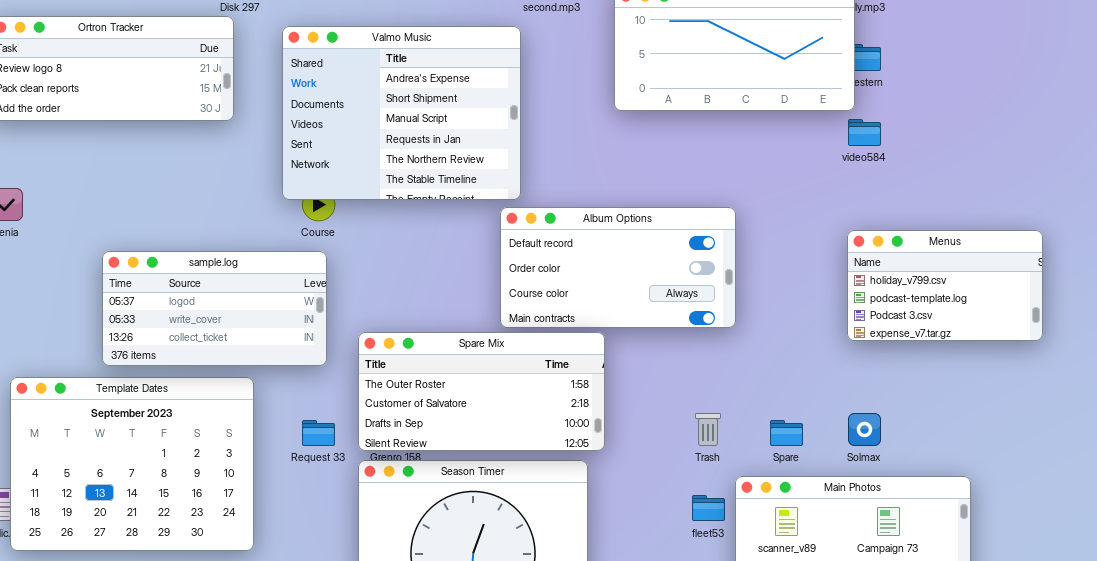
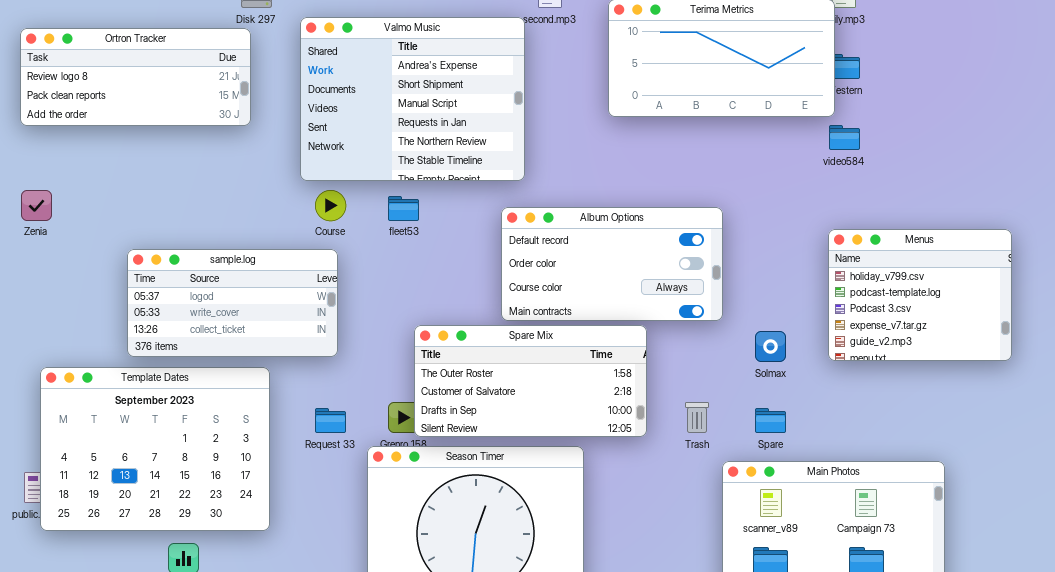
Valmo Music: [282,26,521,200] -> [300,17,525,181], moved
Menus: [847,230,1043,341] -> [828,229,1012,361], resized
Spare Mix: [358,332,605,451] -> [414,325,647,437], moved
Solmax: [848,413,881,446] -> [755,331,786,362], moved
fleet53: [692,495,725,521] -> [388,196,419,221], moved

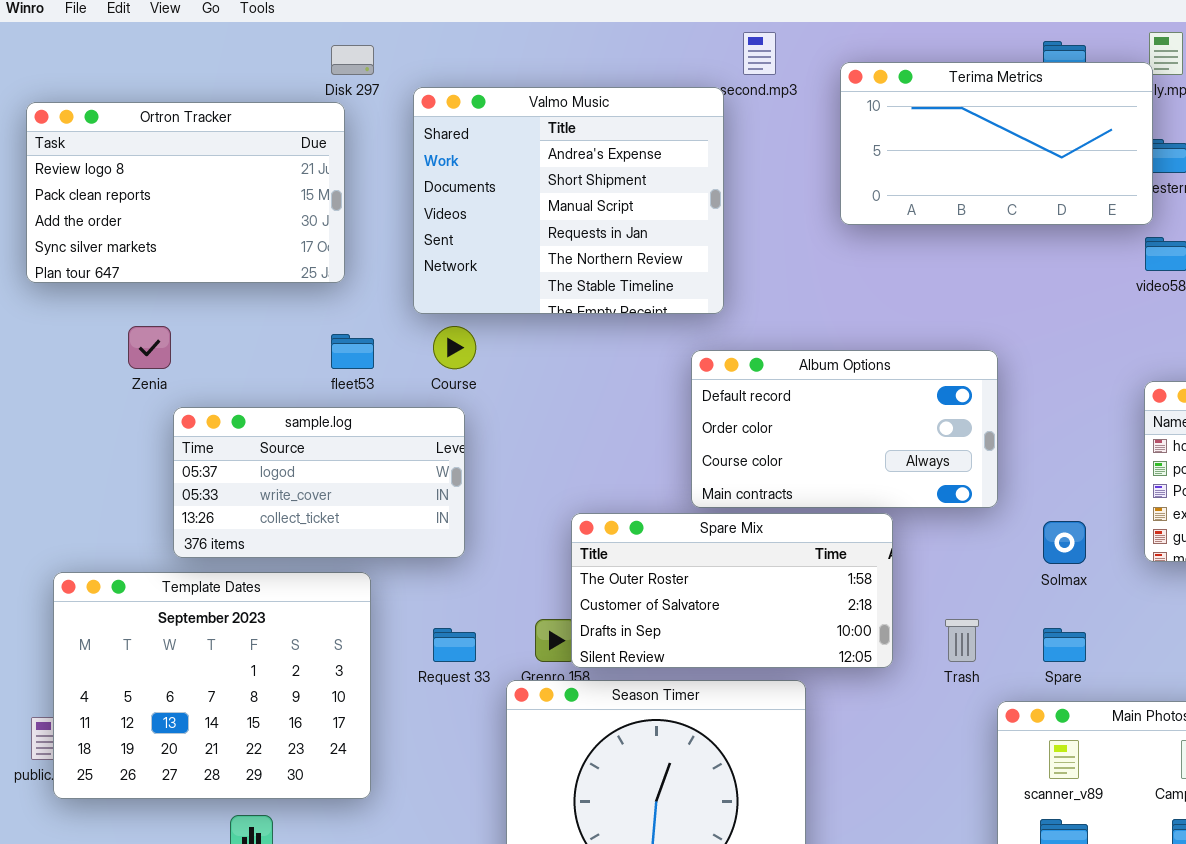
Ortron Tracker: [20,28,251,126] -> [26,102,345,283], resized
Zenia: [21,190,52,221] -> [128,326,171,369], moved
fleet53: [388,196,419,221] -> [331,334,374,369], moved

